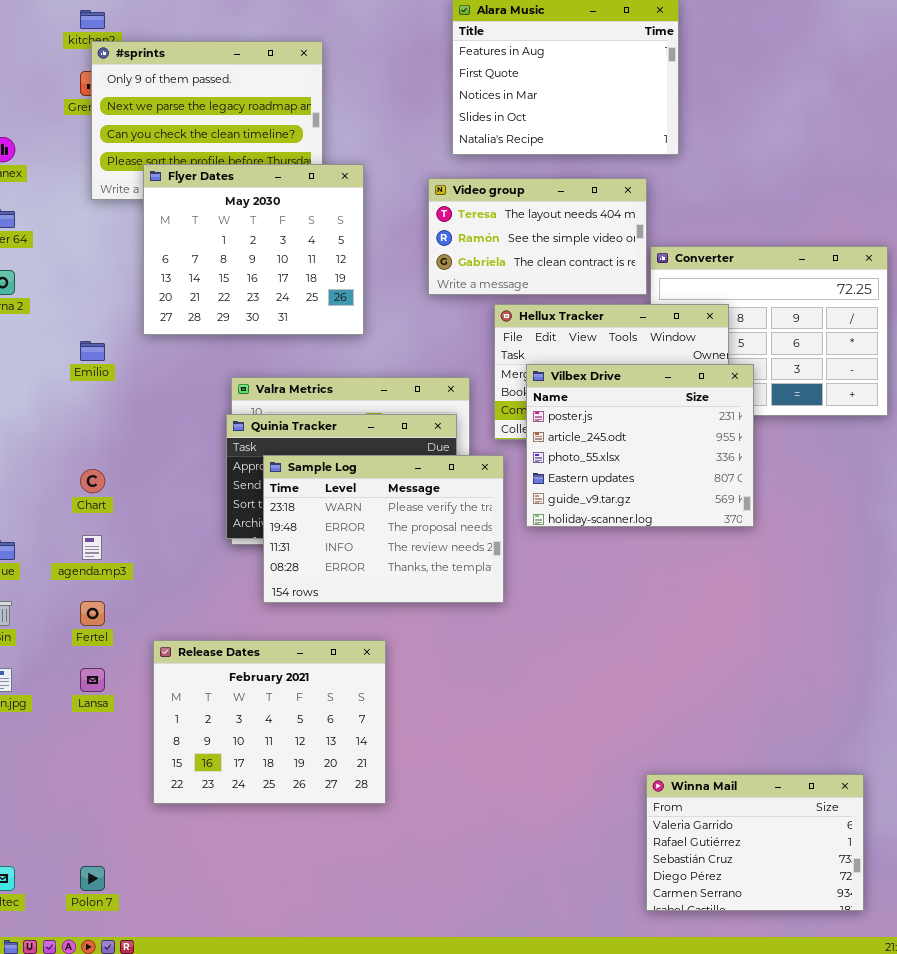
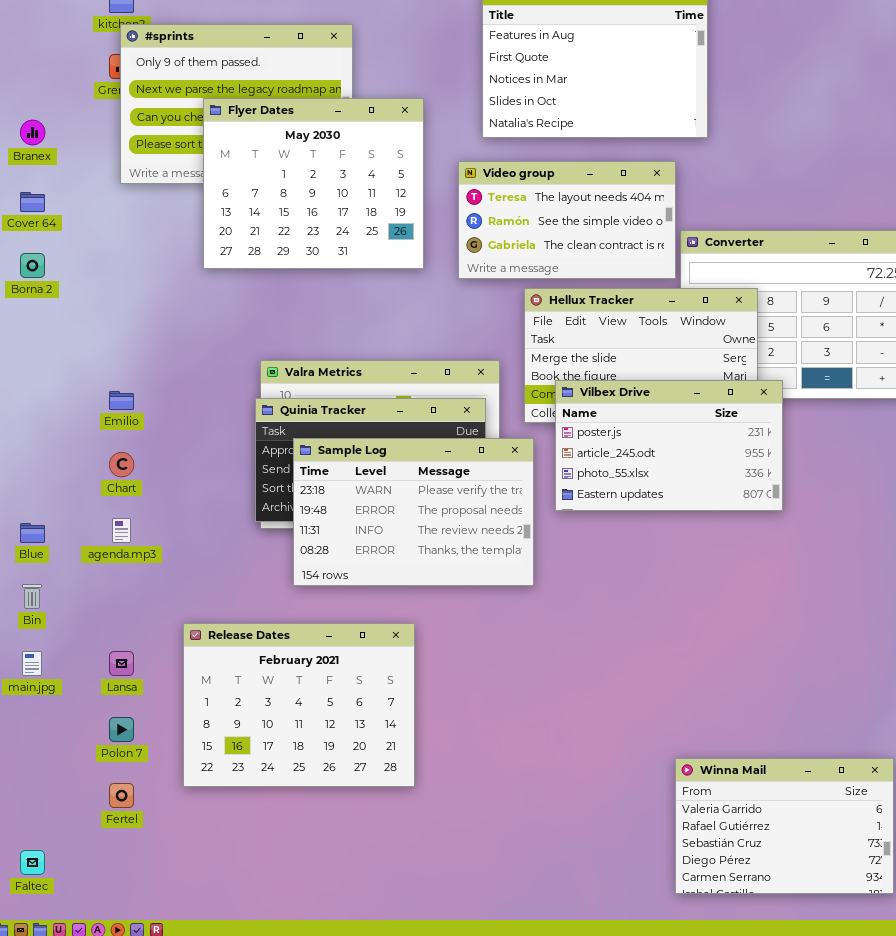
Flyer Dates: [143,164,364,335] -> [203,98,424,269], moved
Emilio: [80,341,105,361] -> [109,391,134,410], moved
Vilbex Drive: [526,364,754,527] -> [555,380,783,511], resized
Fertel: [80,601,105,626] -> [109,783,134,808], moved
Polon 7: [80,866,105,891] -> [109,717,134,742], moved

